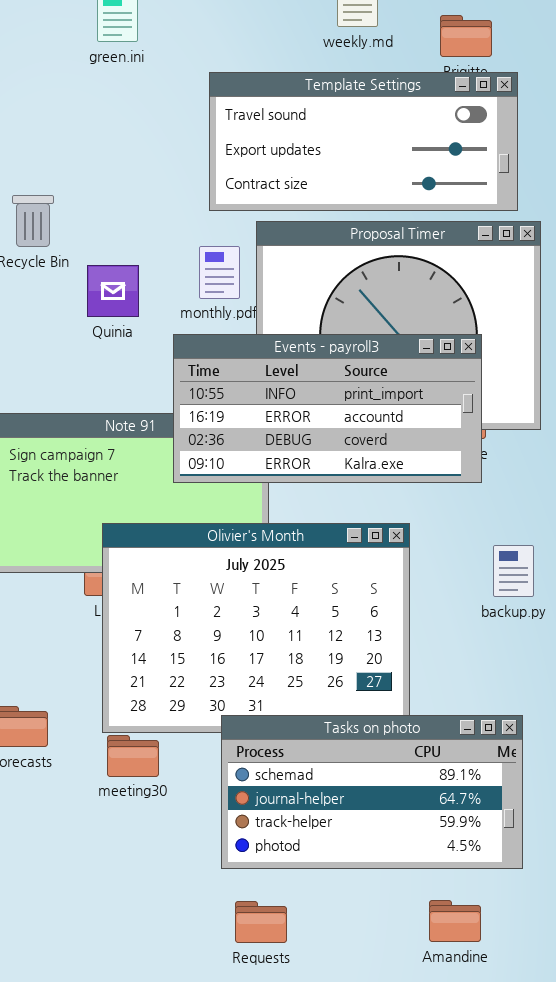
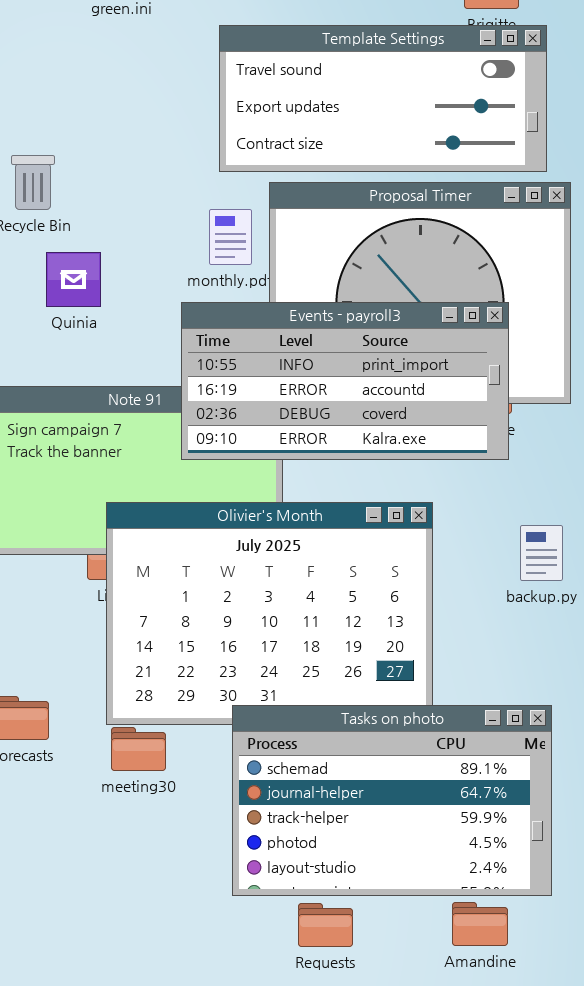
Quinia: [87,265,139,317] -> [46,252,101,307], moved
Tasks on photo: [221,715,523,869] -> [232,705,552,896], resized
Requests: [235,901,287,943] -> [298,903,353,947], moved

